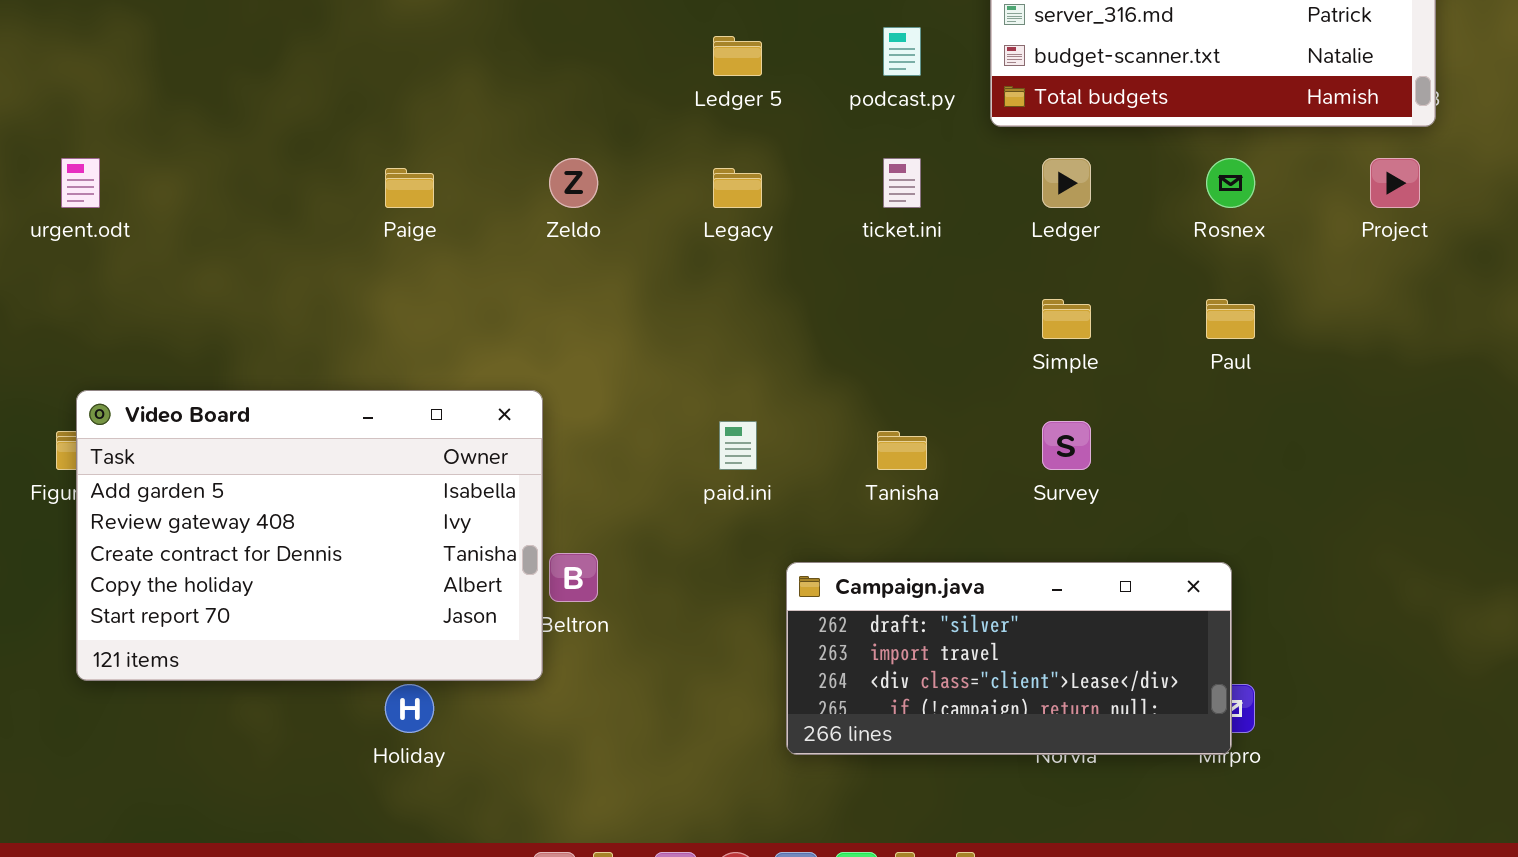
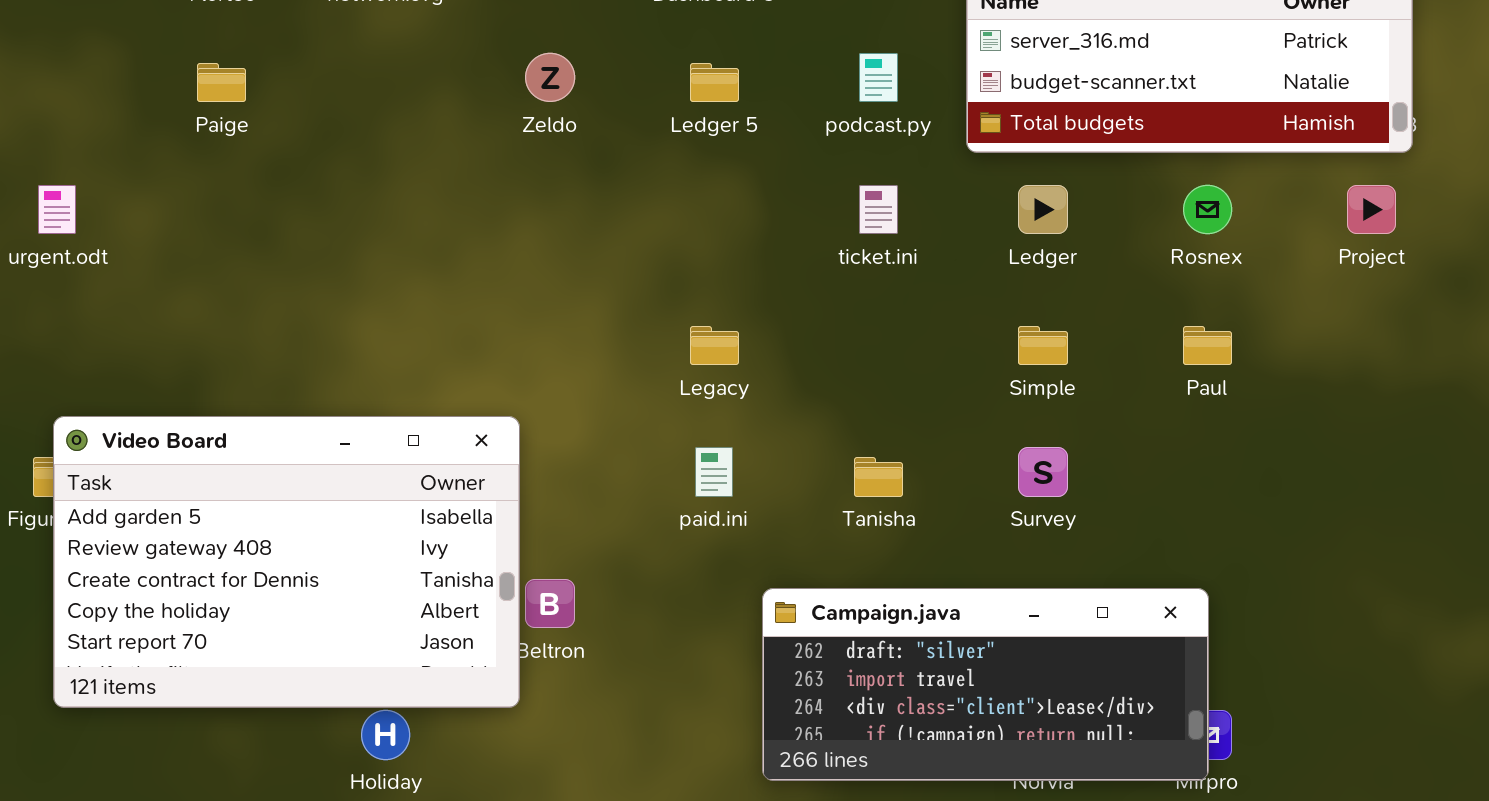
Zeldo: [549,158,598,208] -> [525,53,575,102], moved
Paige: [385,168,434,208] -> [197,63,246,102], moved
Legacy: [713,168,762,208] -> [690,326,739,365], moved

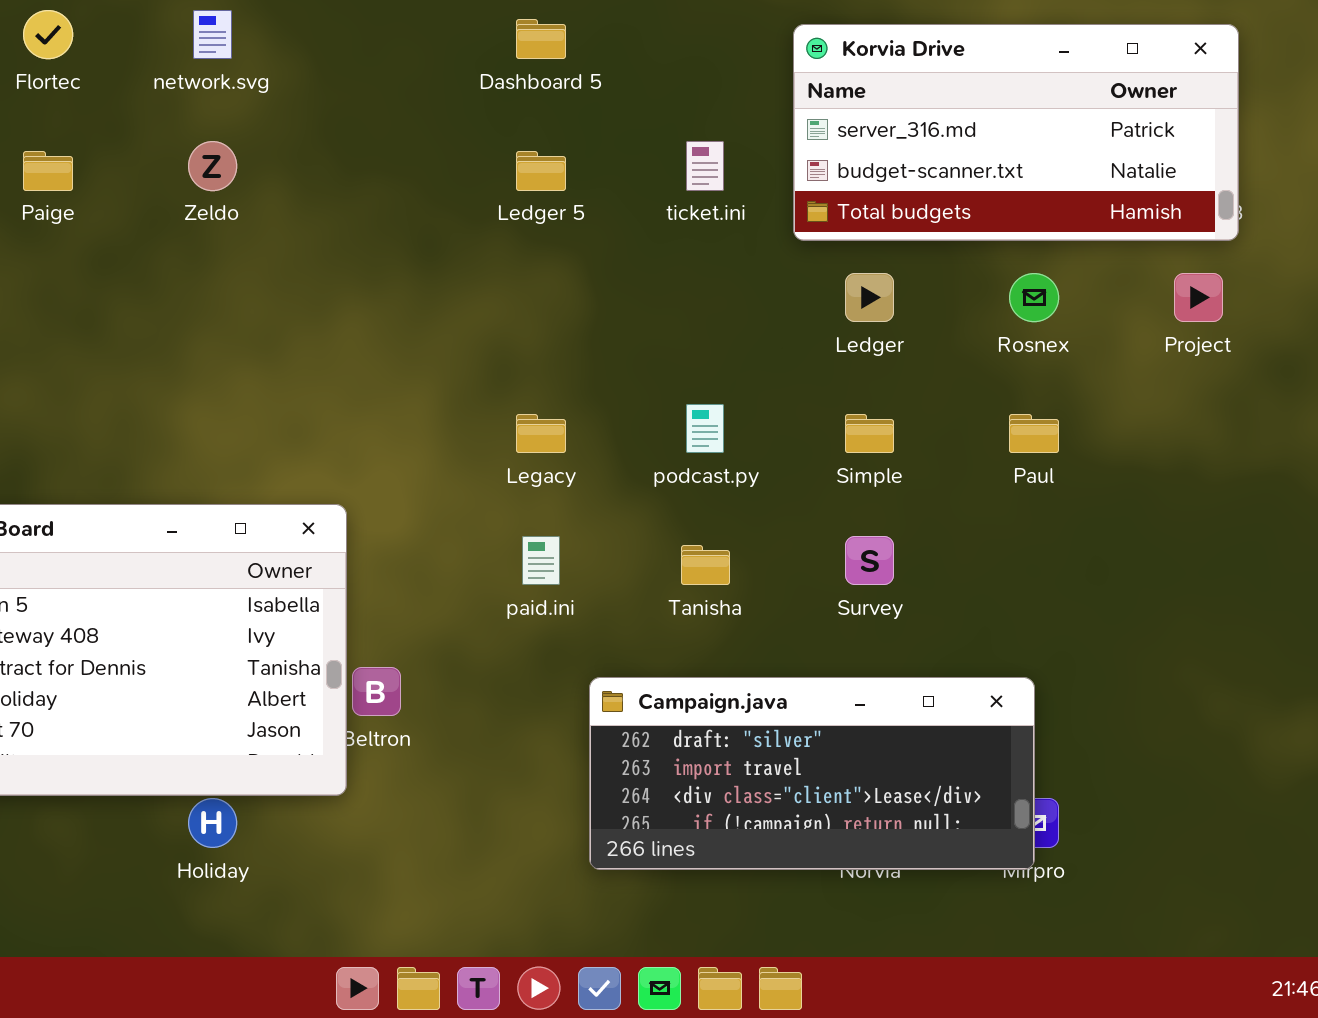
Zeldo: [525,53,575,102] -> [188,141,237,191], moved
podcast.py: [859,53,898,102] -> [686,404,724,453], moved
ticket.ini: [859,185,898,234] -> [686,141,724,191], moved

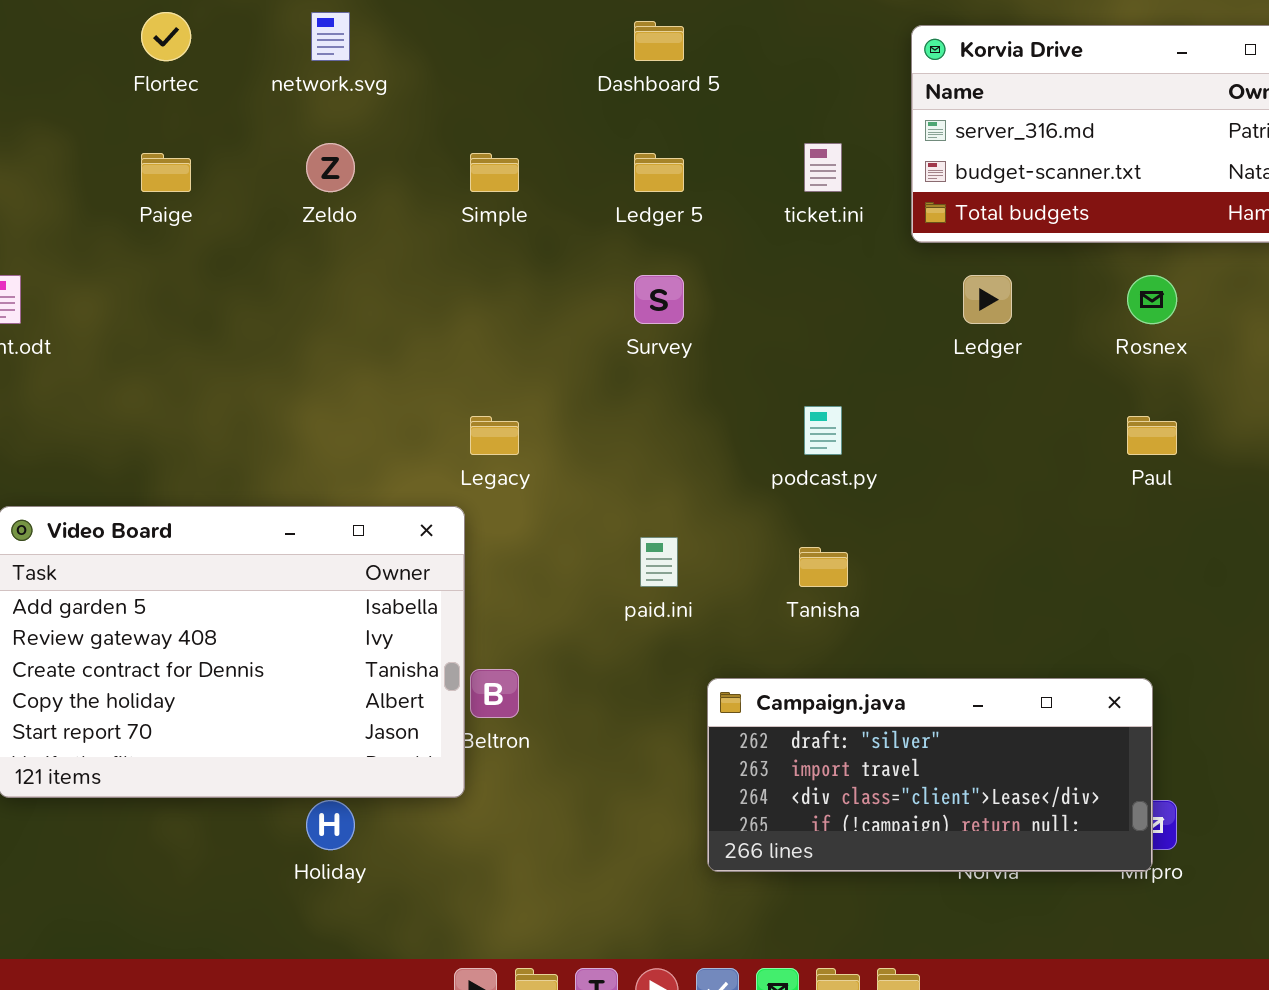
Legacy: [516,414,566,453] -> [470,416,519,455], moved
Simple: [845,414,894,453] -> [470,153,519,192], moved
Survey: [845,536,894,585] -> [634,275,684,324], moved

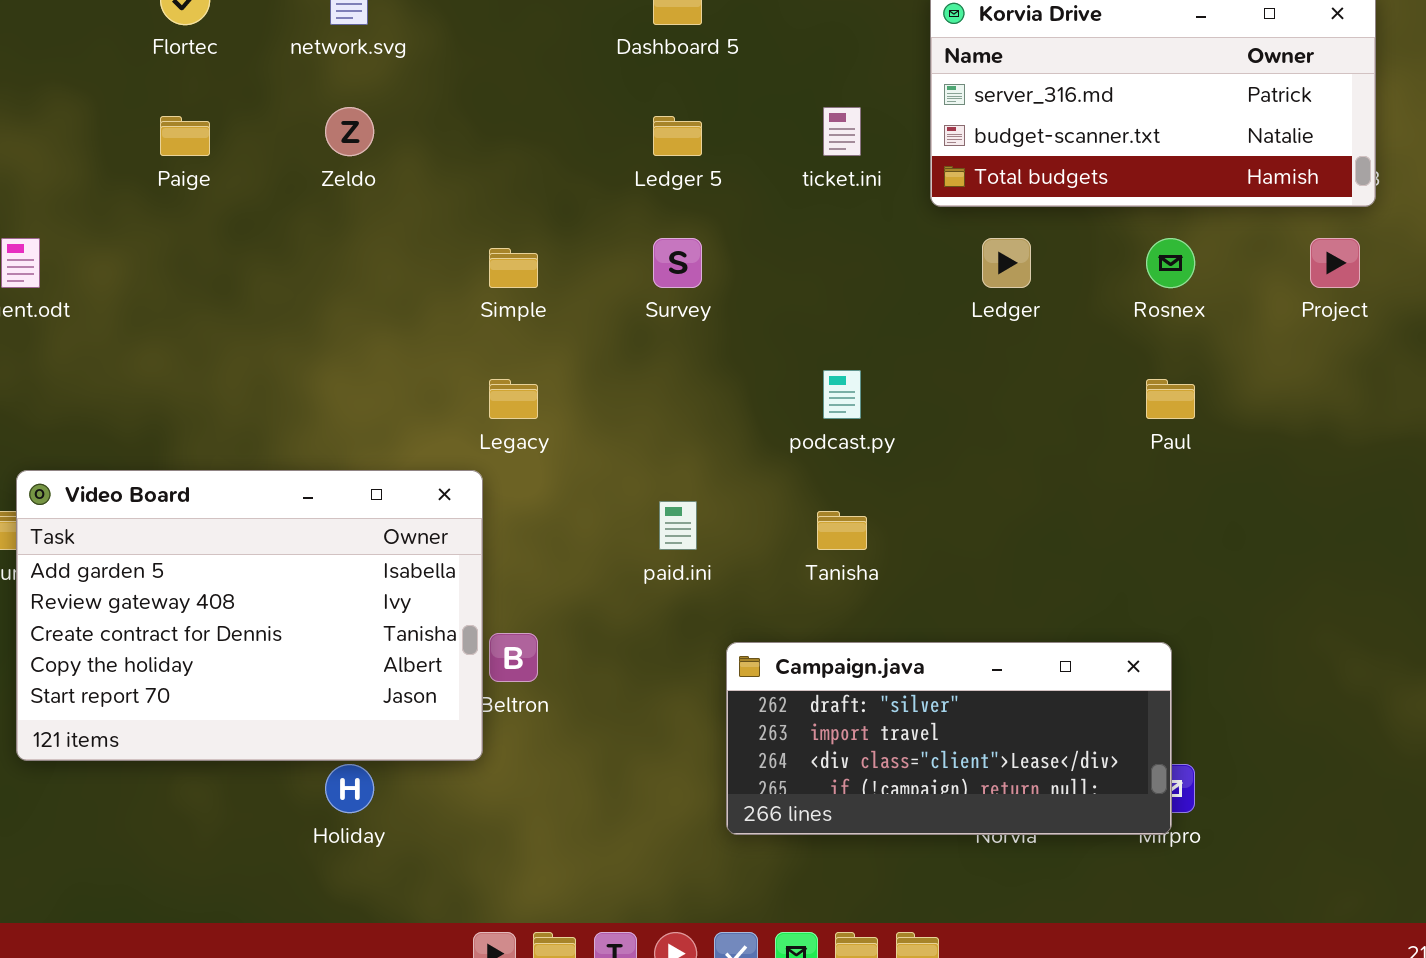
Simple: [470,153,519,192] -> [489,248,538,288], moved

